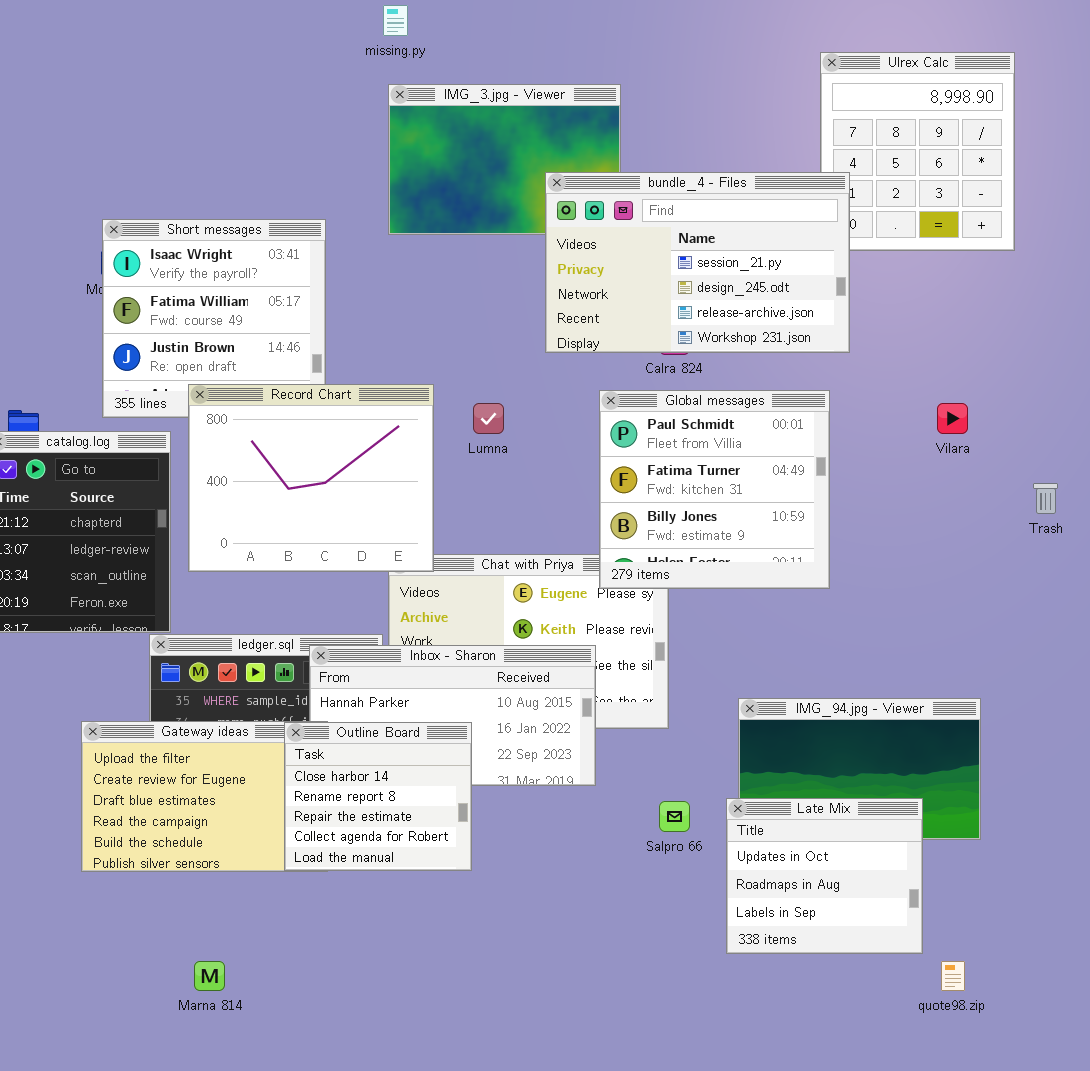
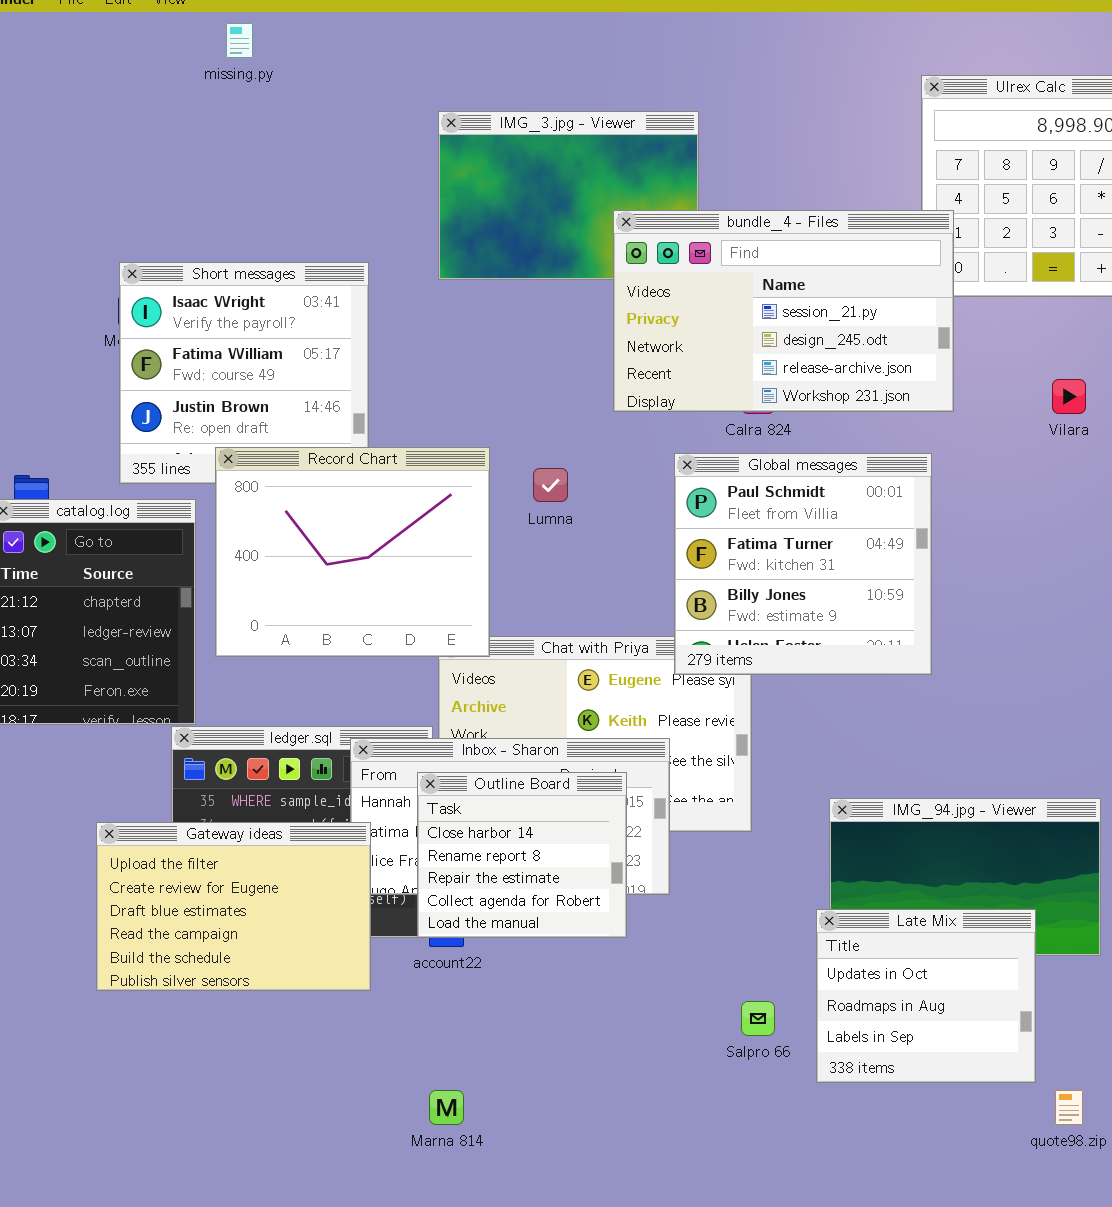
missing.py: [383,5,408,36] -> [226,23,253,58], moved
Vilara: [937,403,968,434] -> [1052,379,1086,414], moved
Outline Board: [284,722,472,871] -> [417,772,627,938], moved
Salpro 66: [659,801,690,832] -> [741,1001,775,1036], moved
Marna 814: [194,961,225,991] -> [429,1090,464,1125], moved

